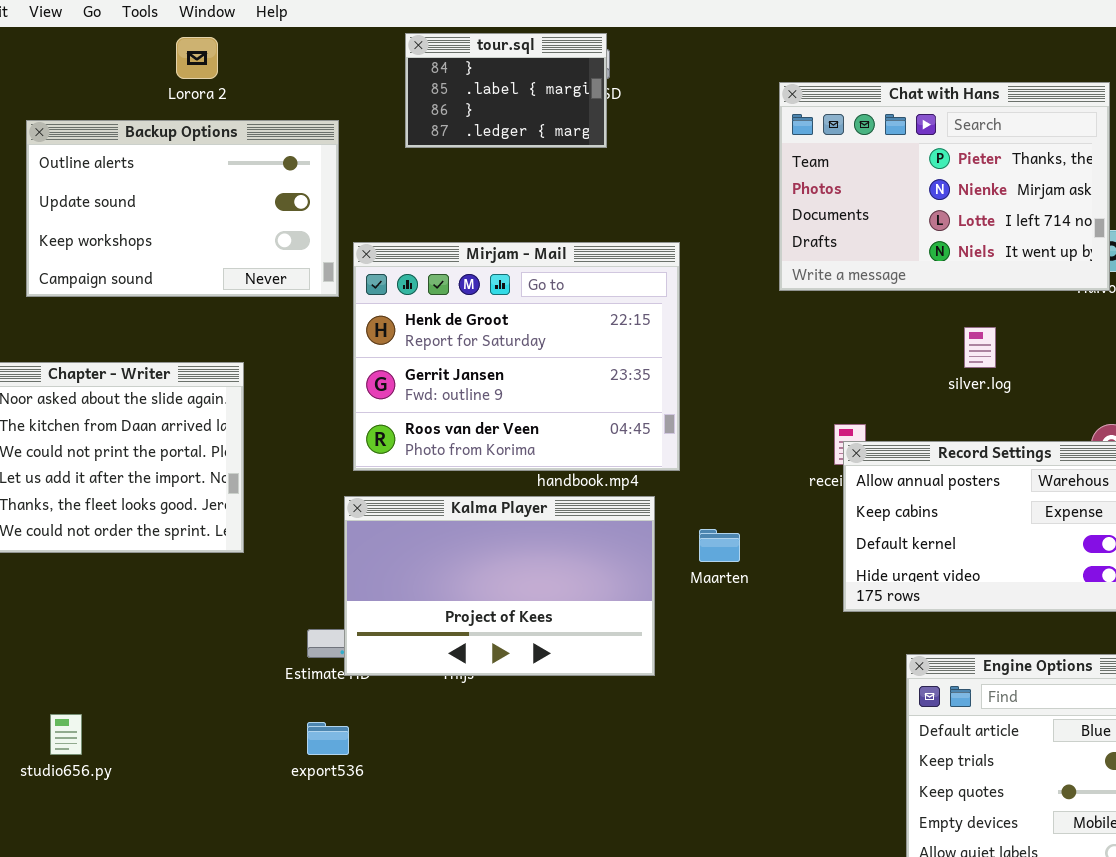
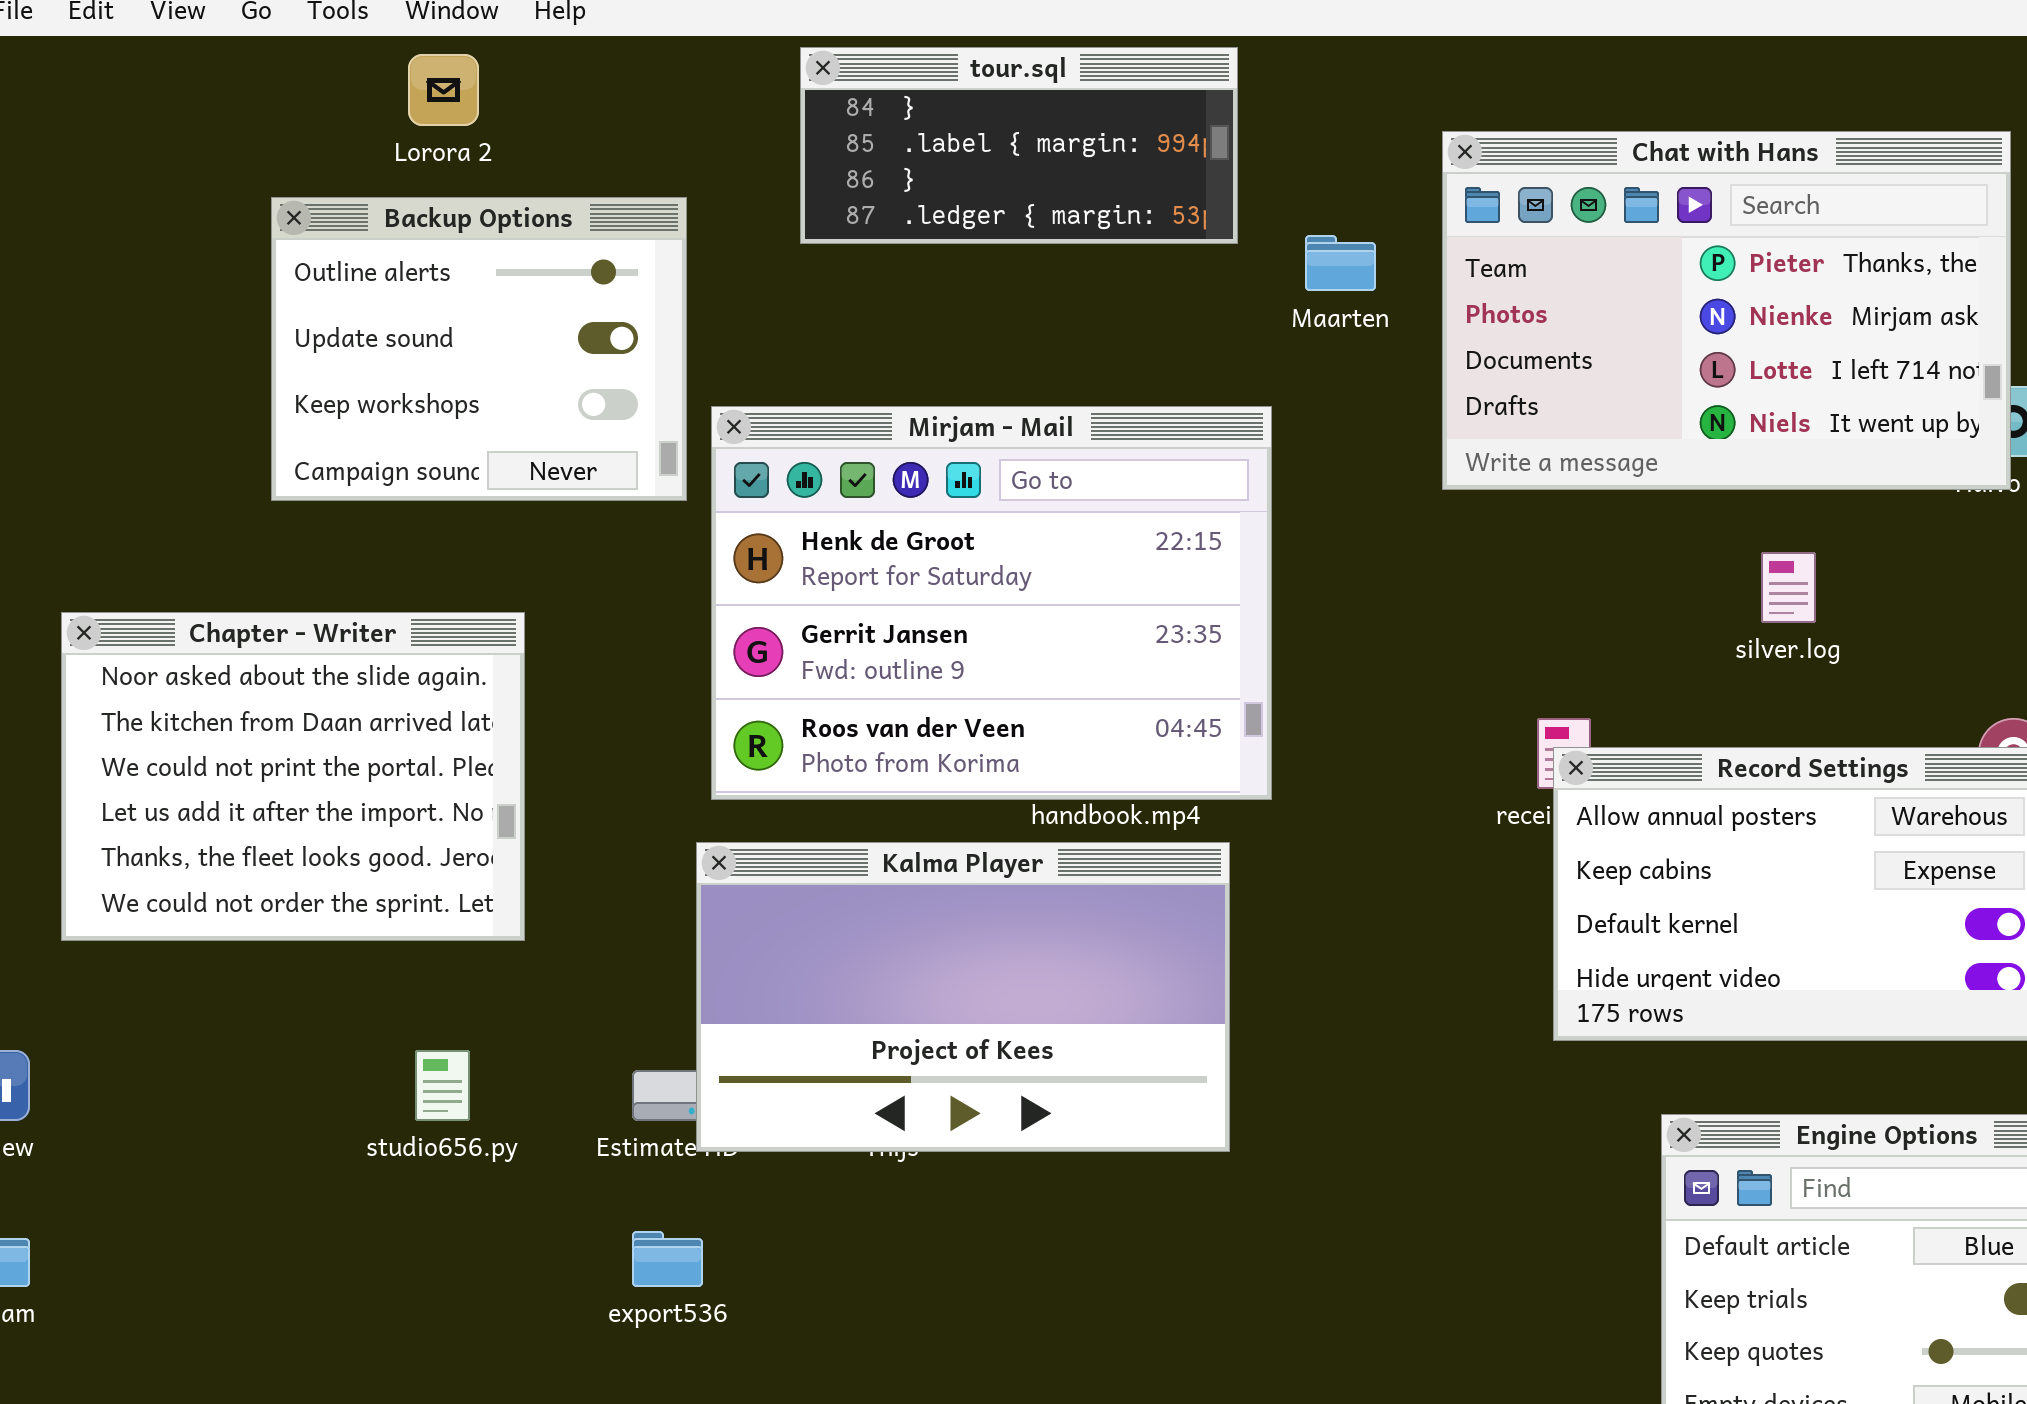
tour.sql: [405,33,607,148] -> [800,47,1238,244], resized
Backup Options: [26,120,339,297] -> [271,197,687,501], resized
Maarten: [699,529,740,562] -> [1305,235,1376,291], moved
studio656.py: [50,714,82,755] -> [415,1050,470,1121], moved

